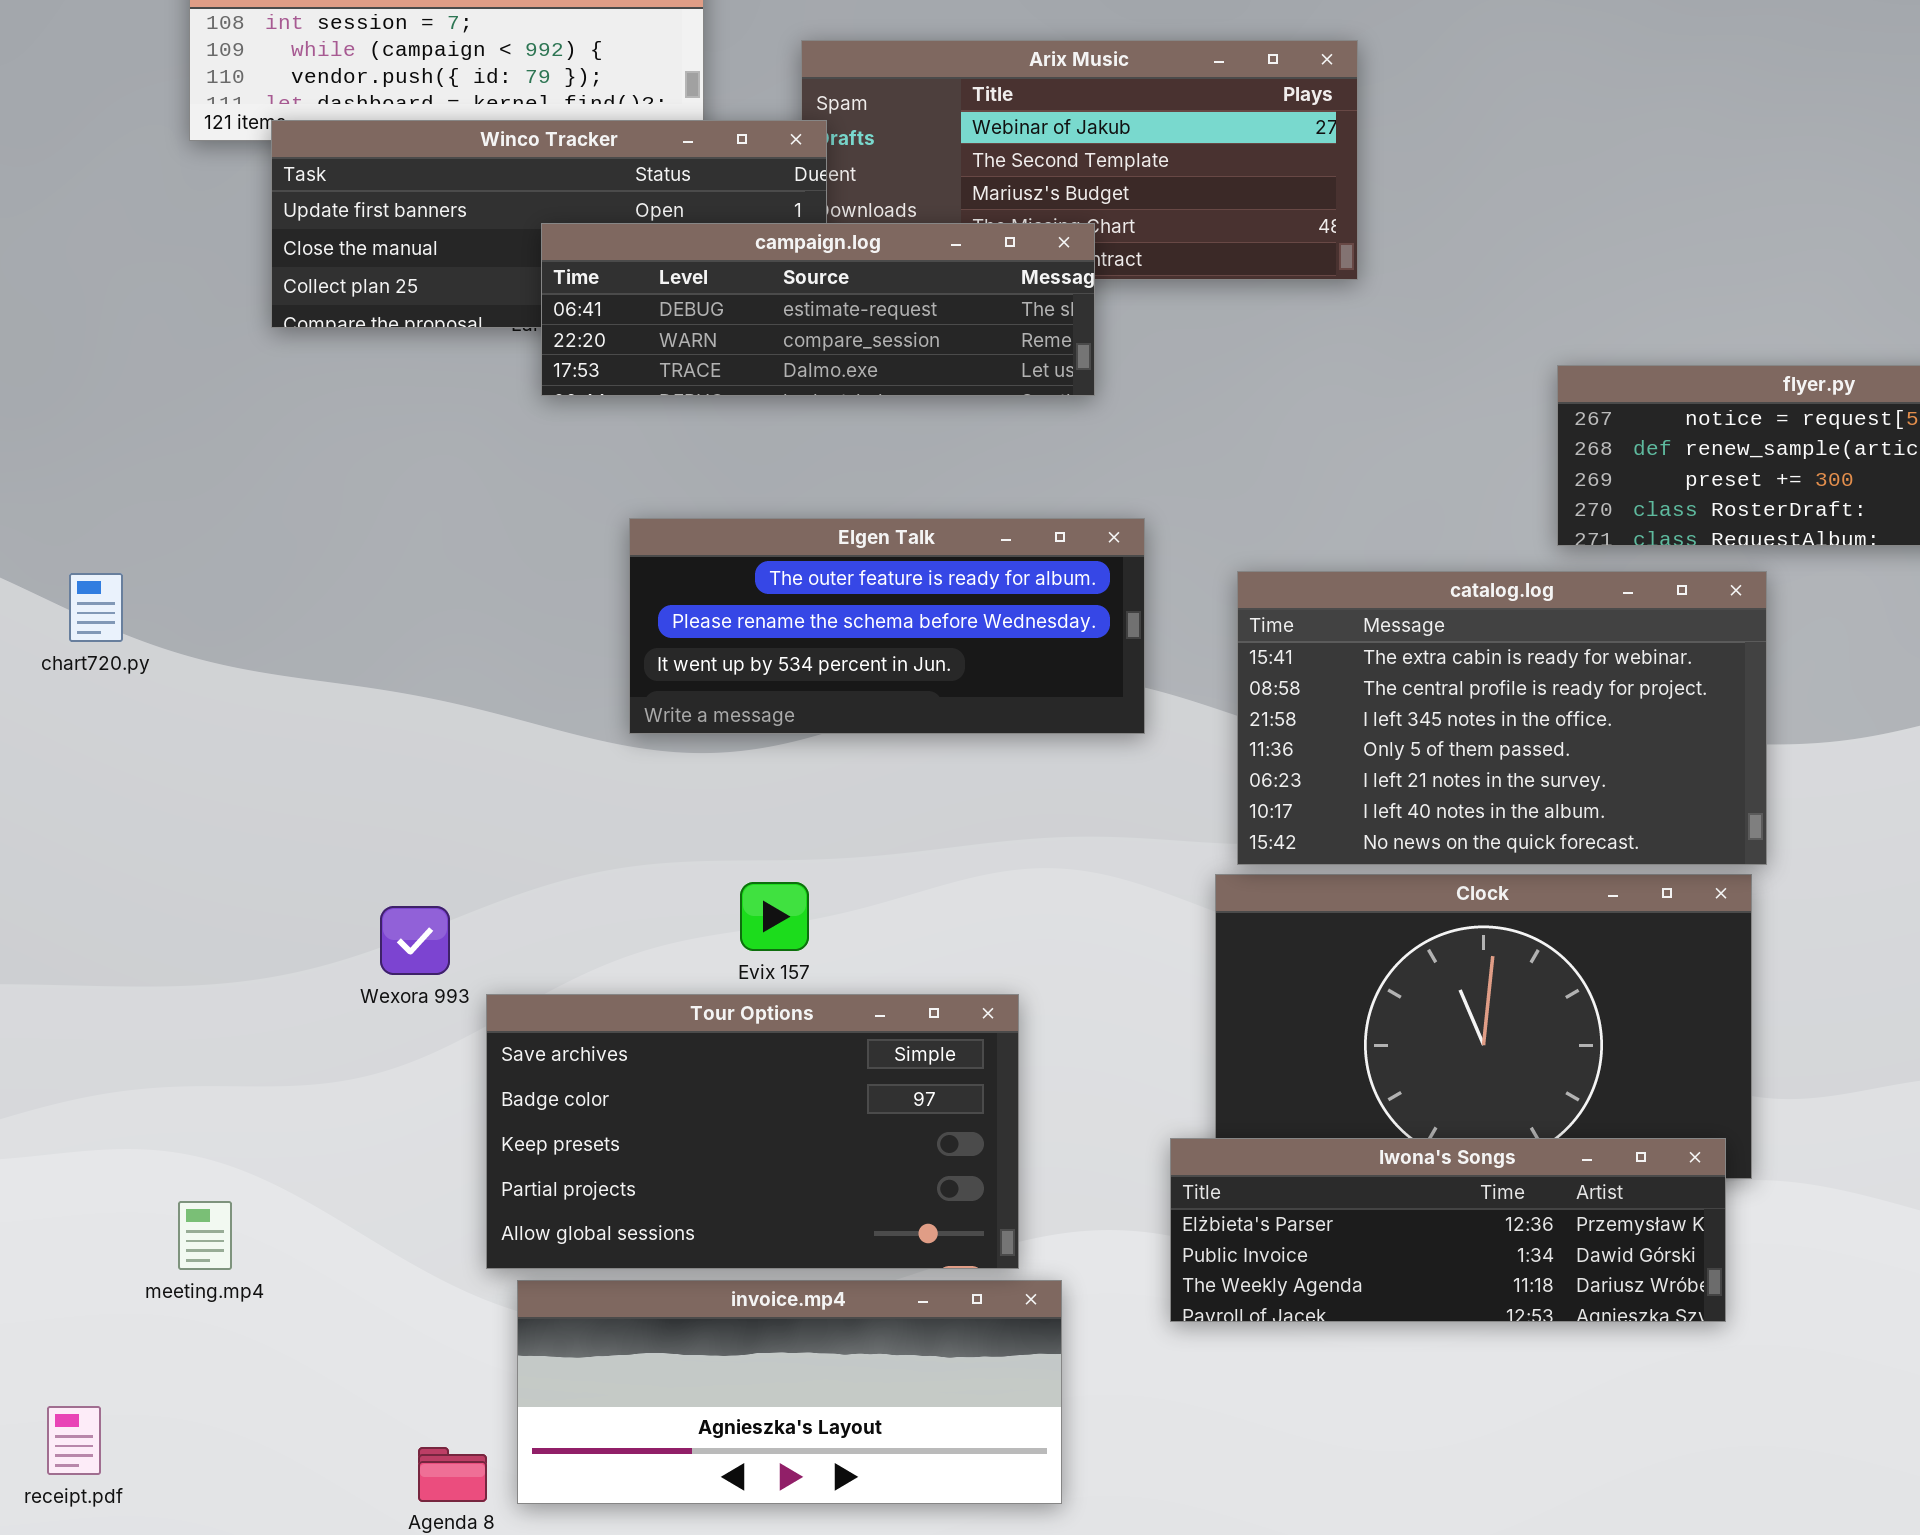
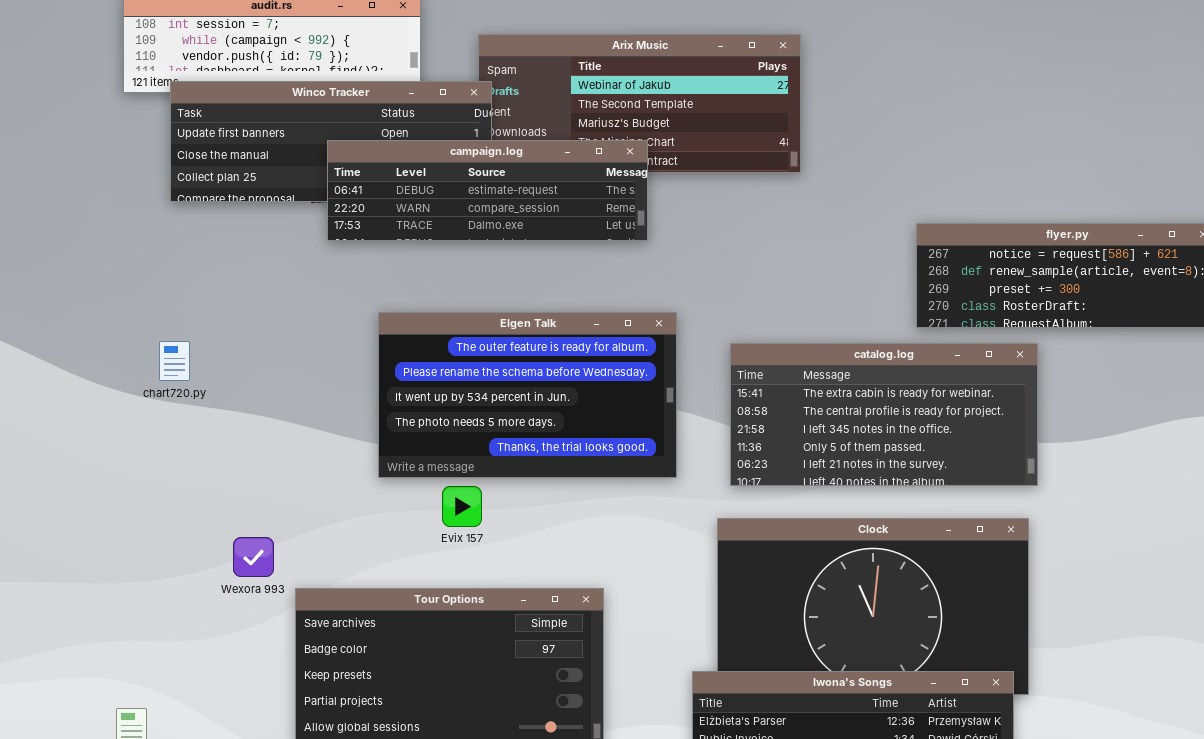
Elgen Talk: [629,518,1145,734] -> [378,312,677,478], resized
catalog.log: [1237,571,1767,865] -> [730,343,1038,486], resized
chart720.py: [69,573,123,642] -> [159,341,190,381], moved
Evix 157: [740,882,809,951] -> [442,486,482,527], moved

